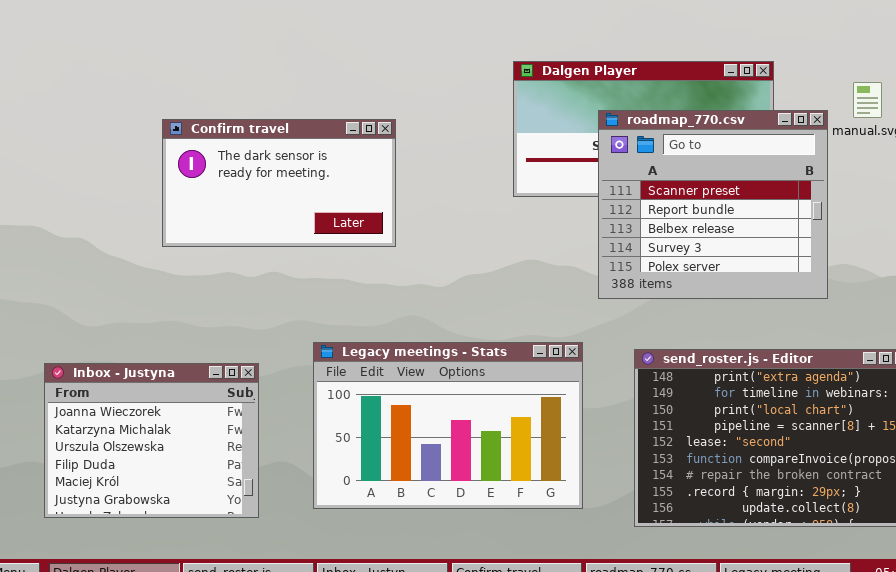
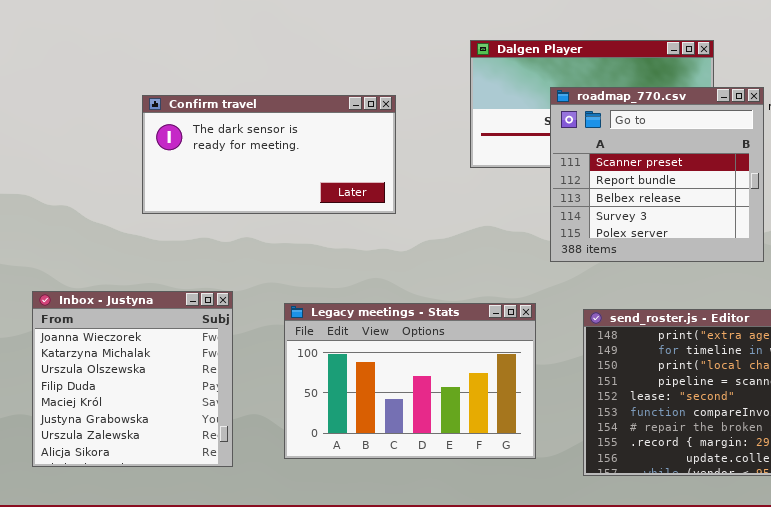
Confirm travel: [162,119,396,247] -> [142,95,396,214], resized
Inbox - Justyna: [44,363,259,518] -> [32,291,233,467], resized

